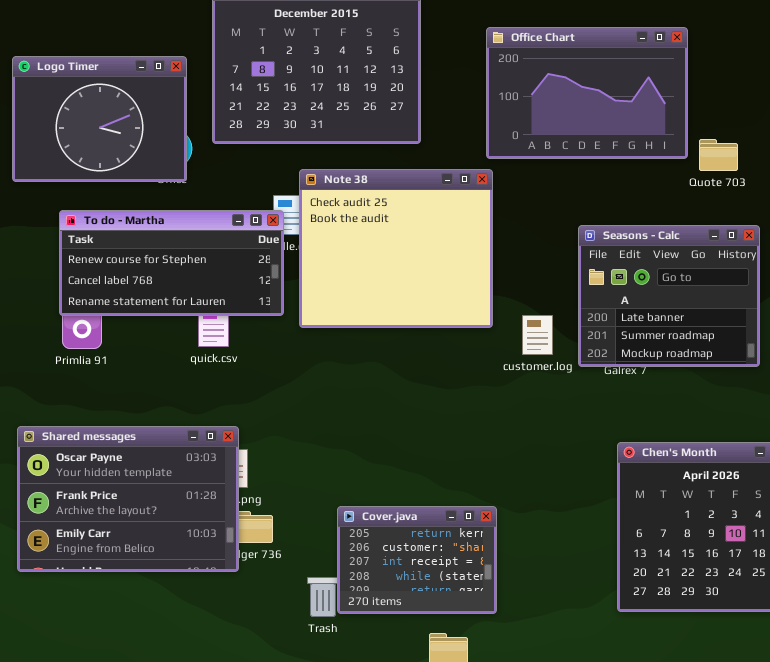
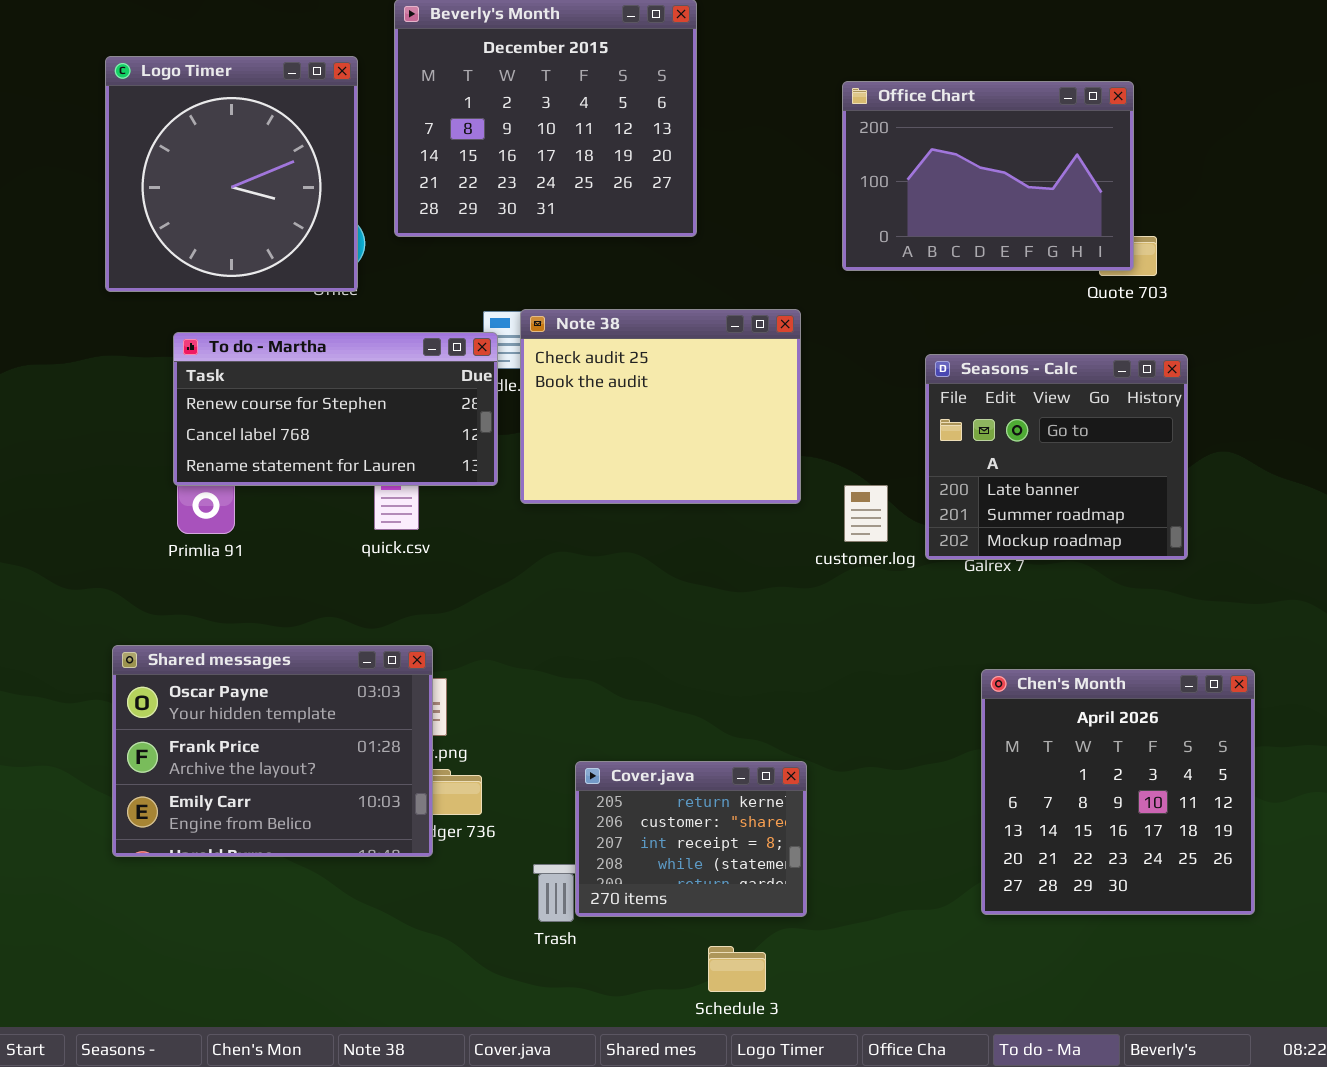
Office Chart: [486,27,688,159] -> [842,81,1134,271], moved
Logo Timer: [12,56,187,182] -> [105,56,358,292], resized
Note 38: [299,169,493,328] -> [520,309,801,504], resized

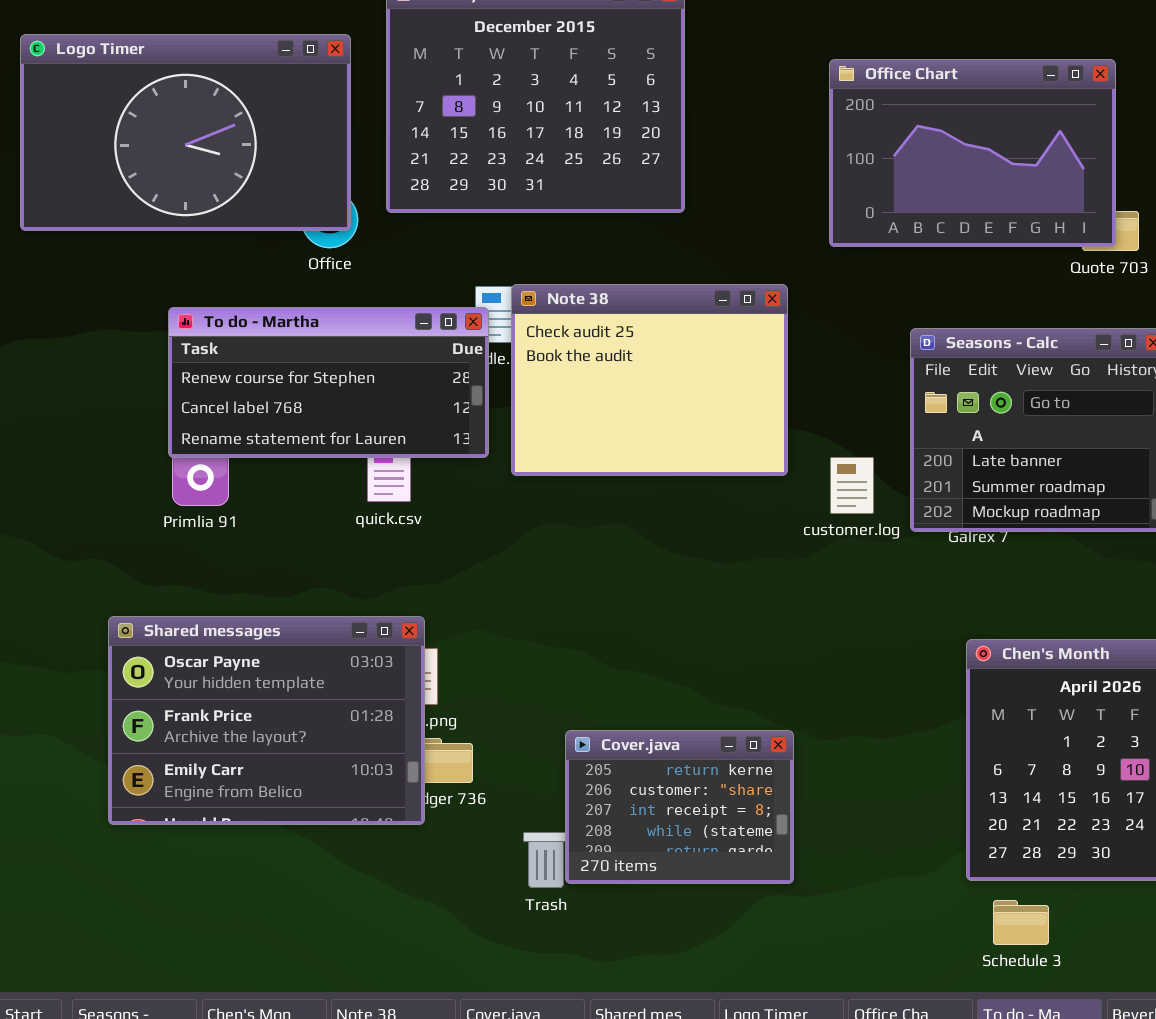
Logo Timer: [105,56,358,292] -> [20,34,351,231], resized
Schedule 3: [708,946,766,992] -> [993,900,1049,945], moved

